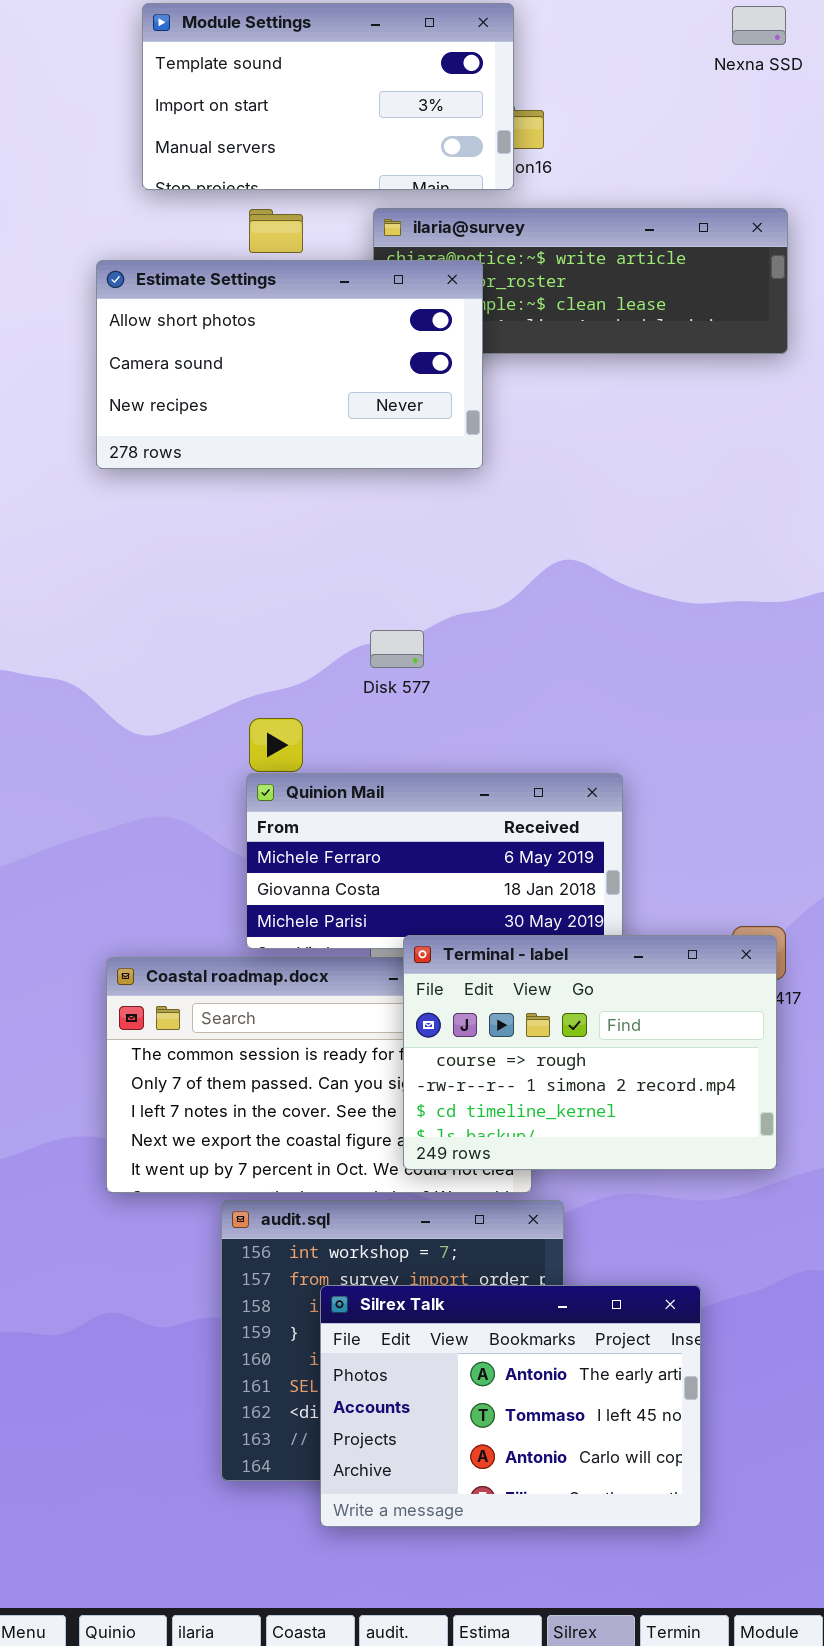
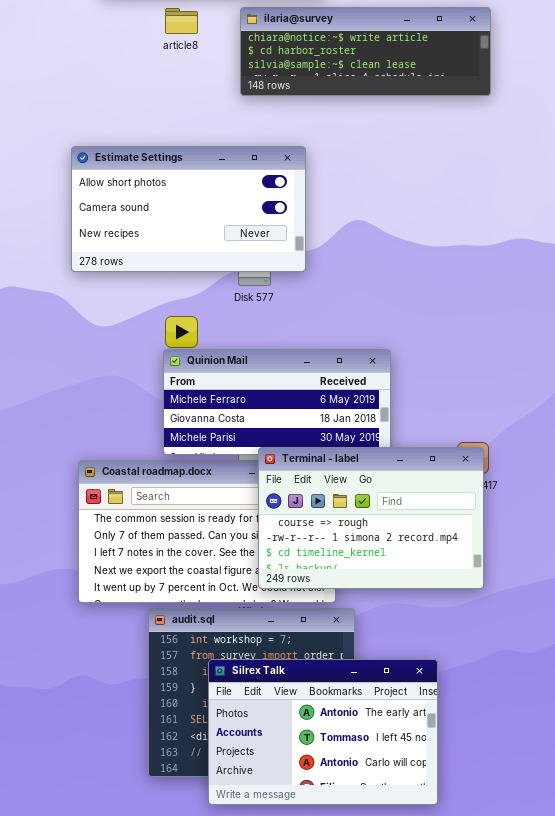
Estimate Settings: [96,260,483,469] -> [71,146,306,272], moved

